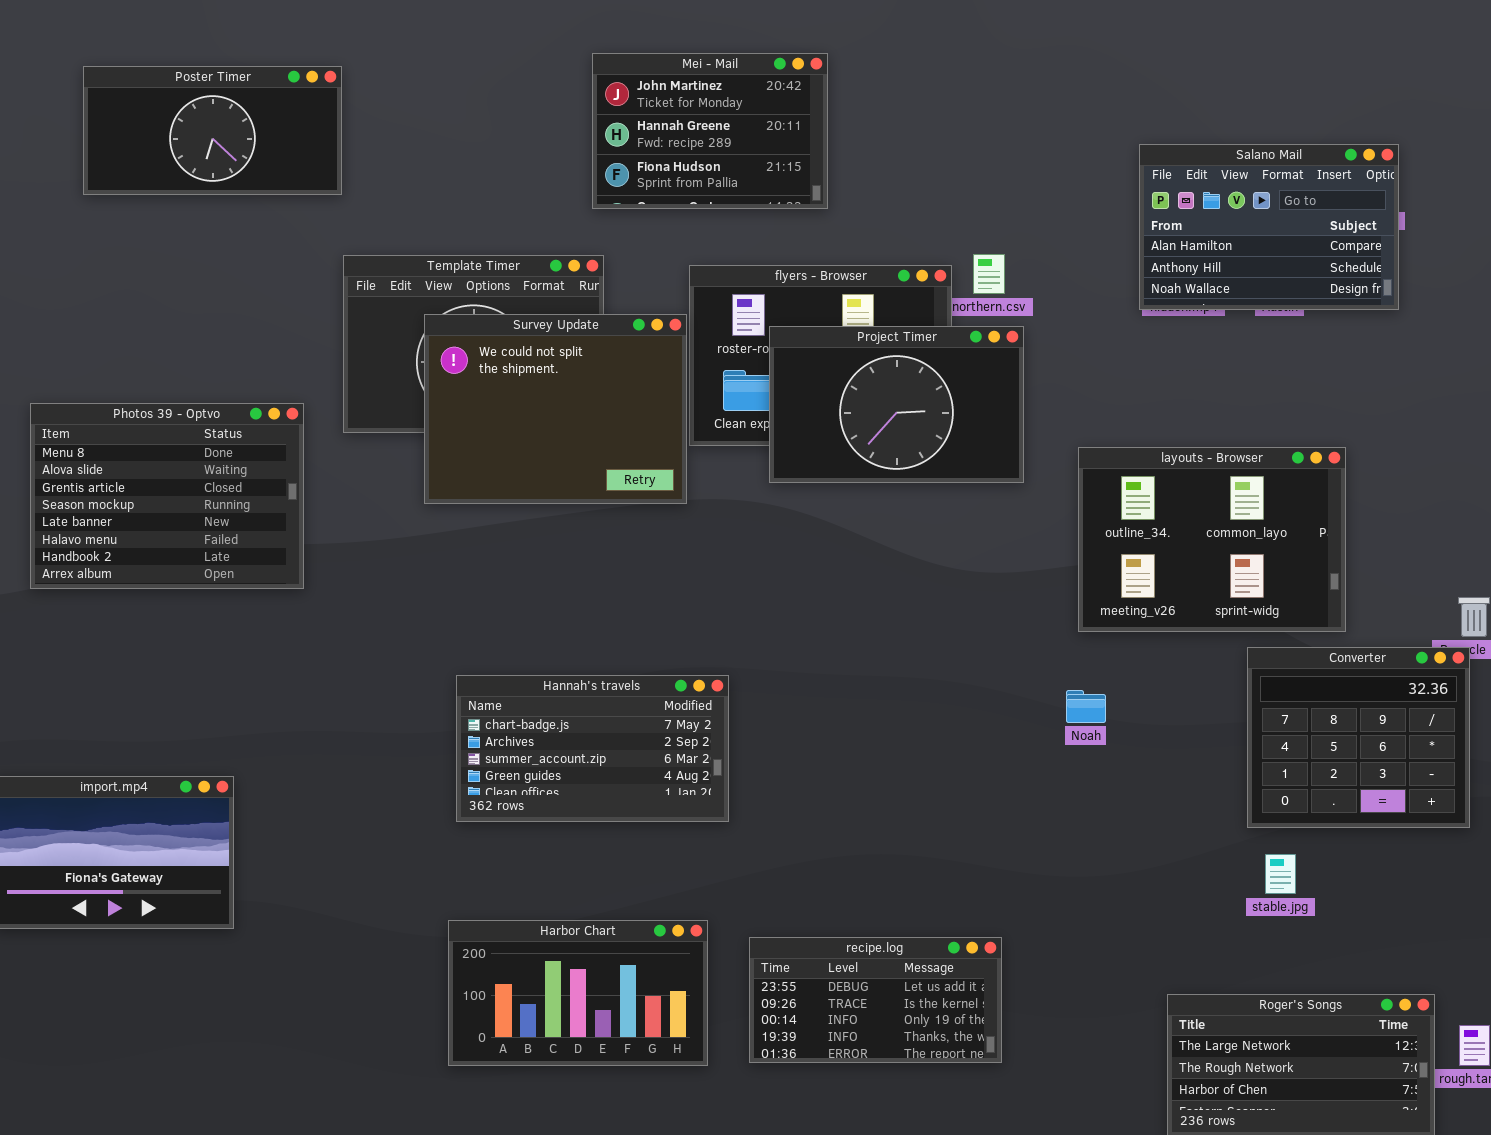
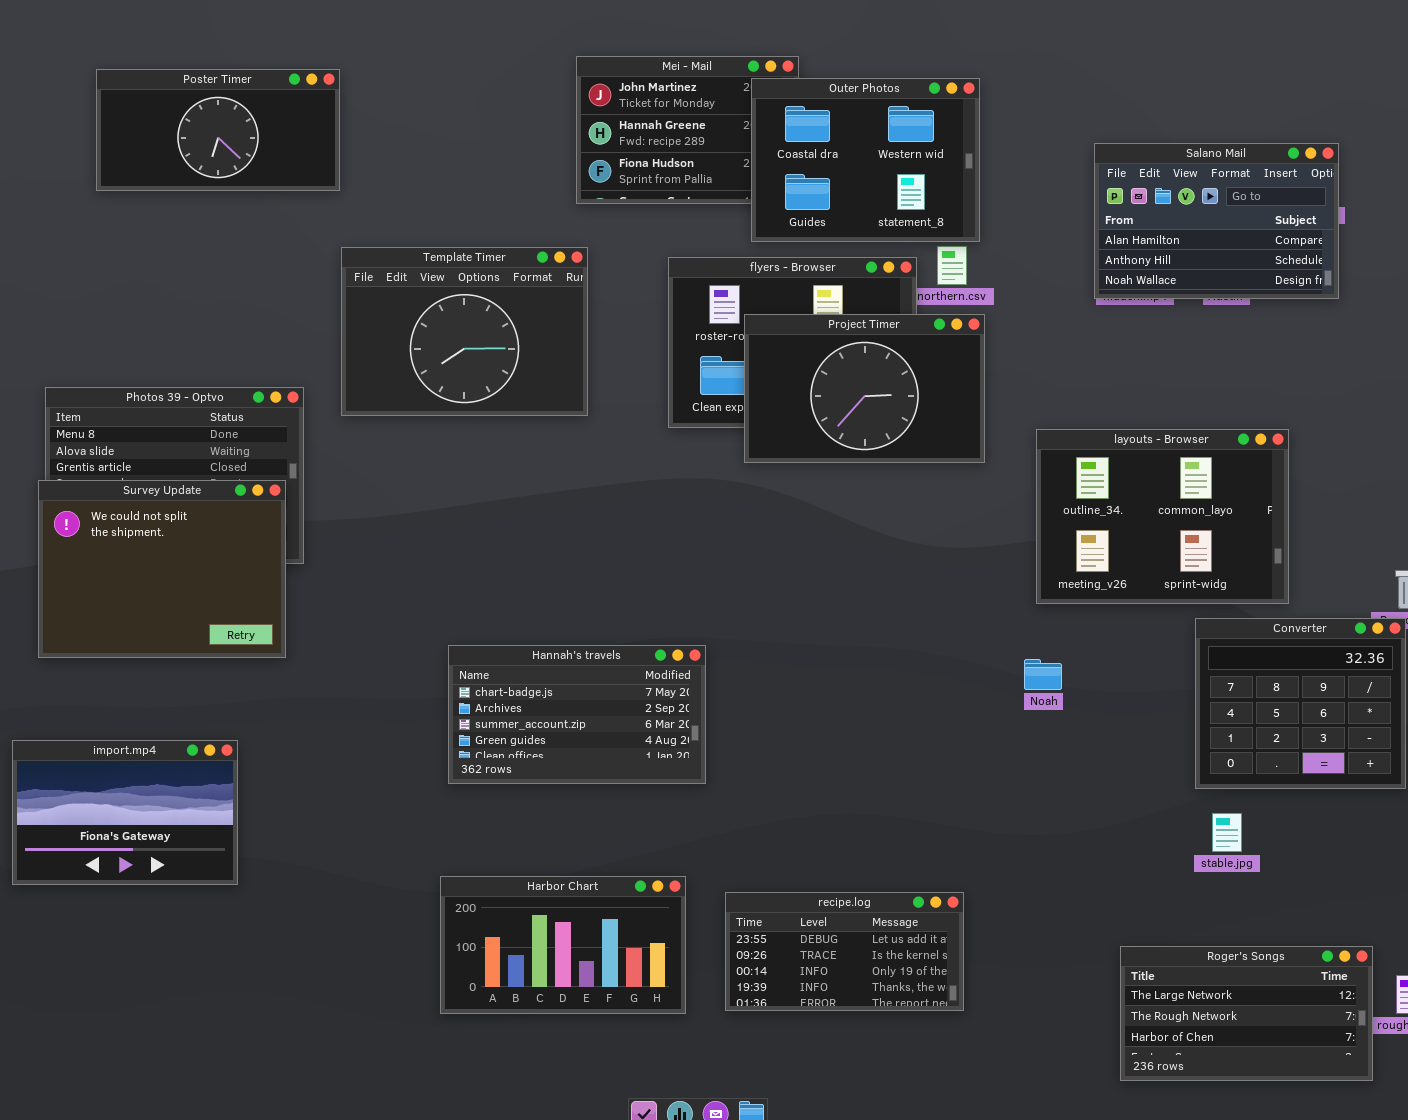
Outer Photos: none -> [751,78,980,242], opened
Survey Update: [424,314,687,504] -> [38,480,286,658], moved

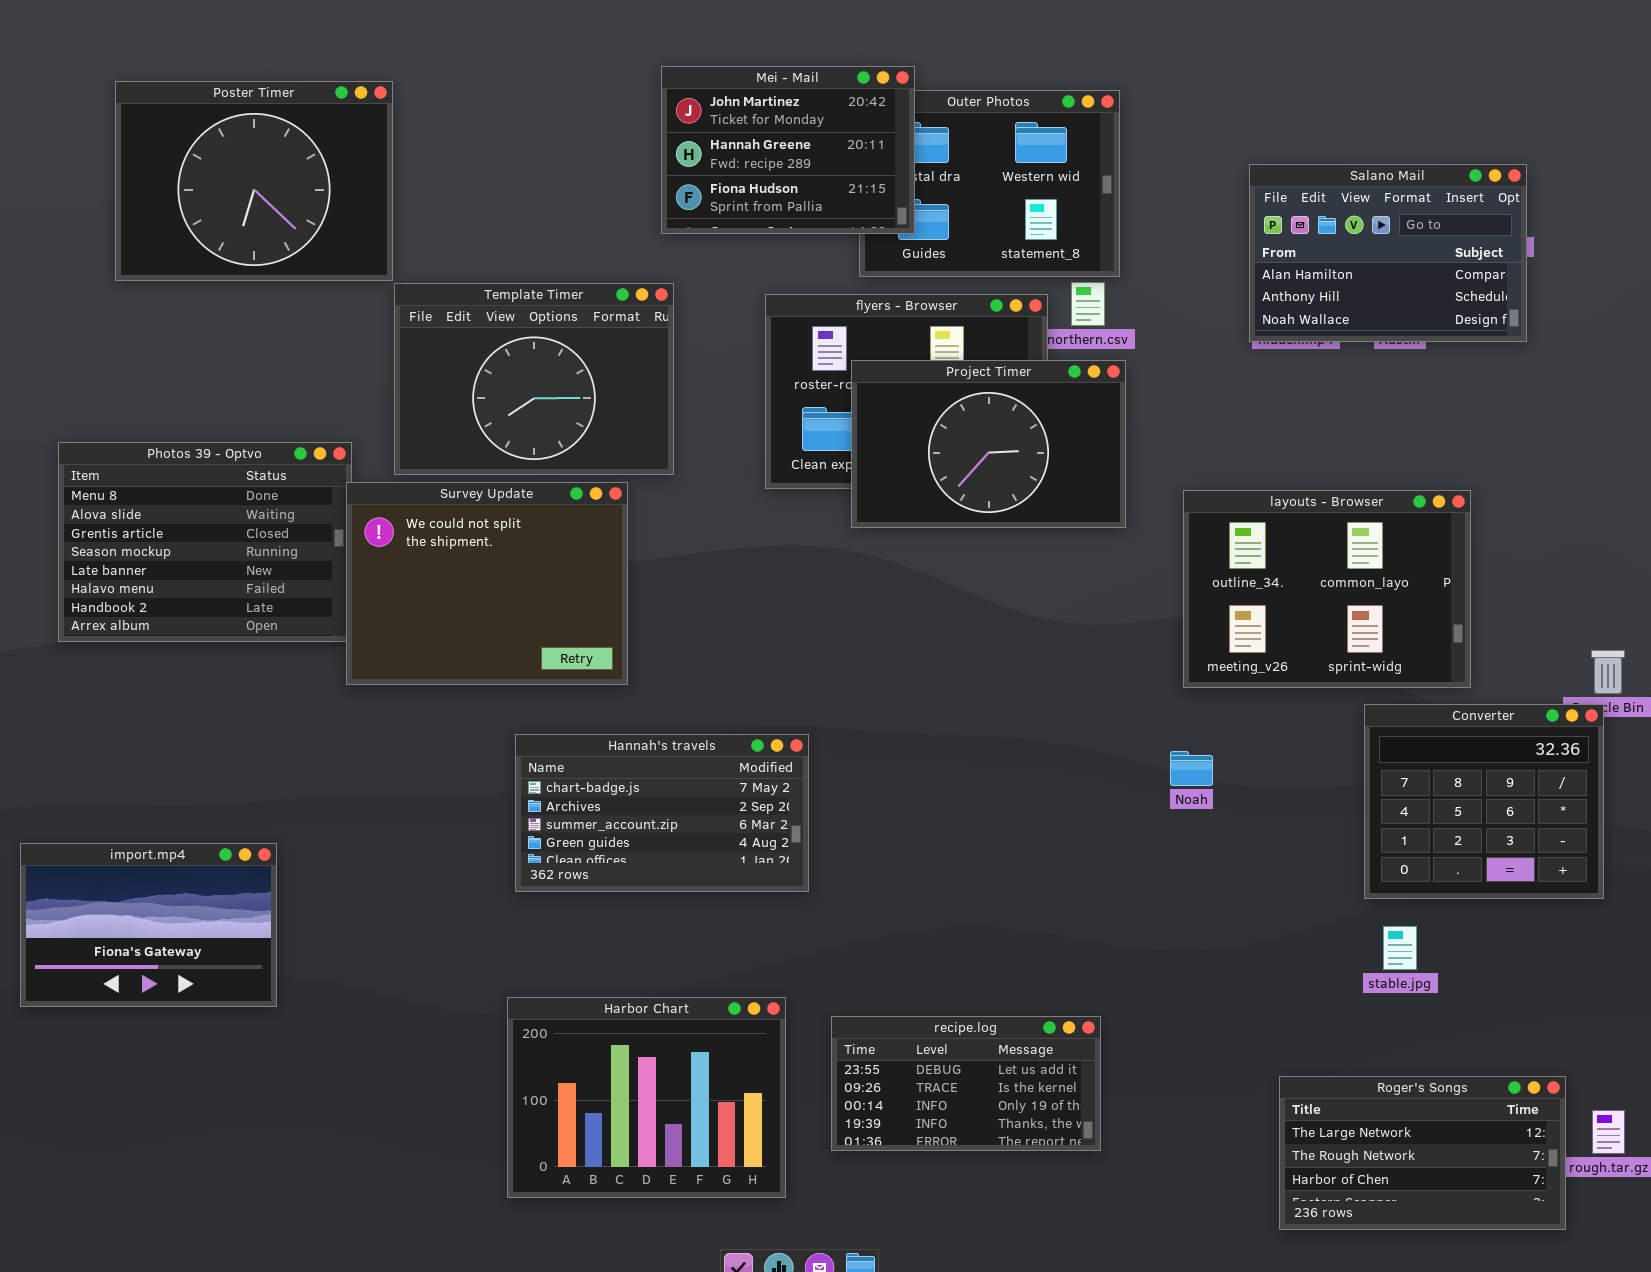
Mei - Mail: [576,56,799,204] -> [661,66,915,234], raised
Poster Timer: [96,69,340,191] -> [115,81,393,281], resized
Survey Update: [38,480,286,658] -> [346,482,628,685], moved
Harbor Chart: [440,876,686,1014] -> [507,997,786,1198], resized

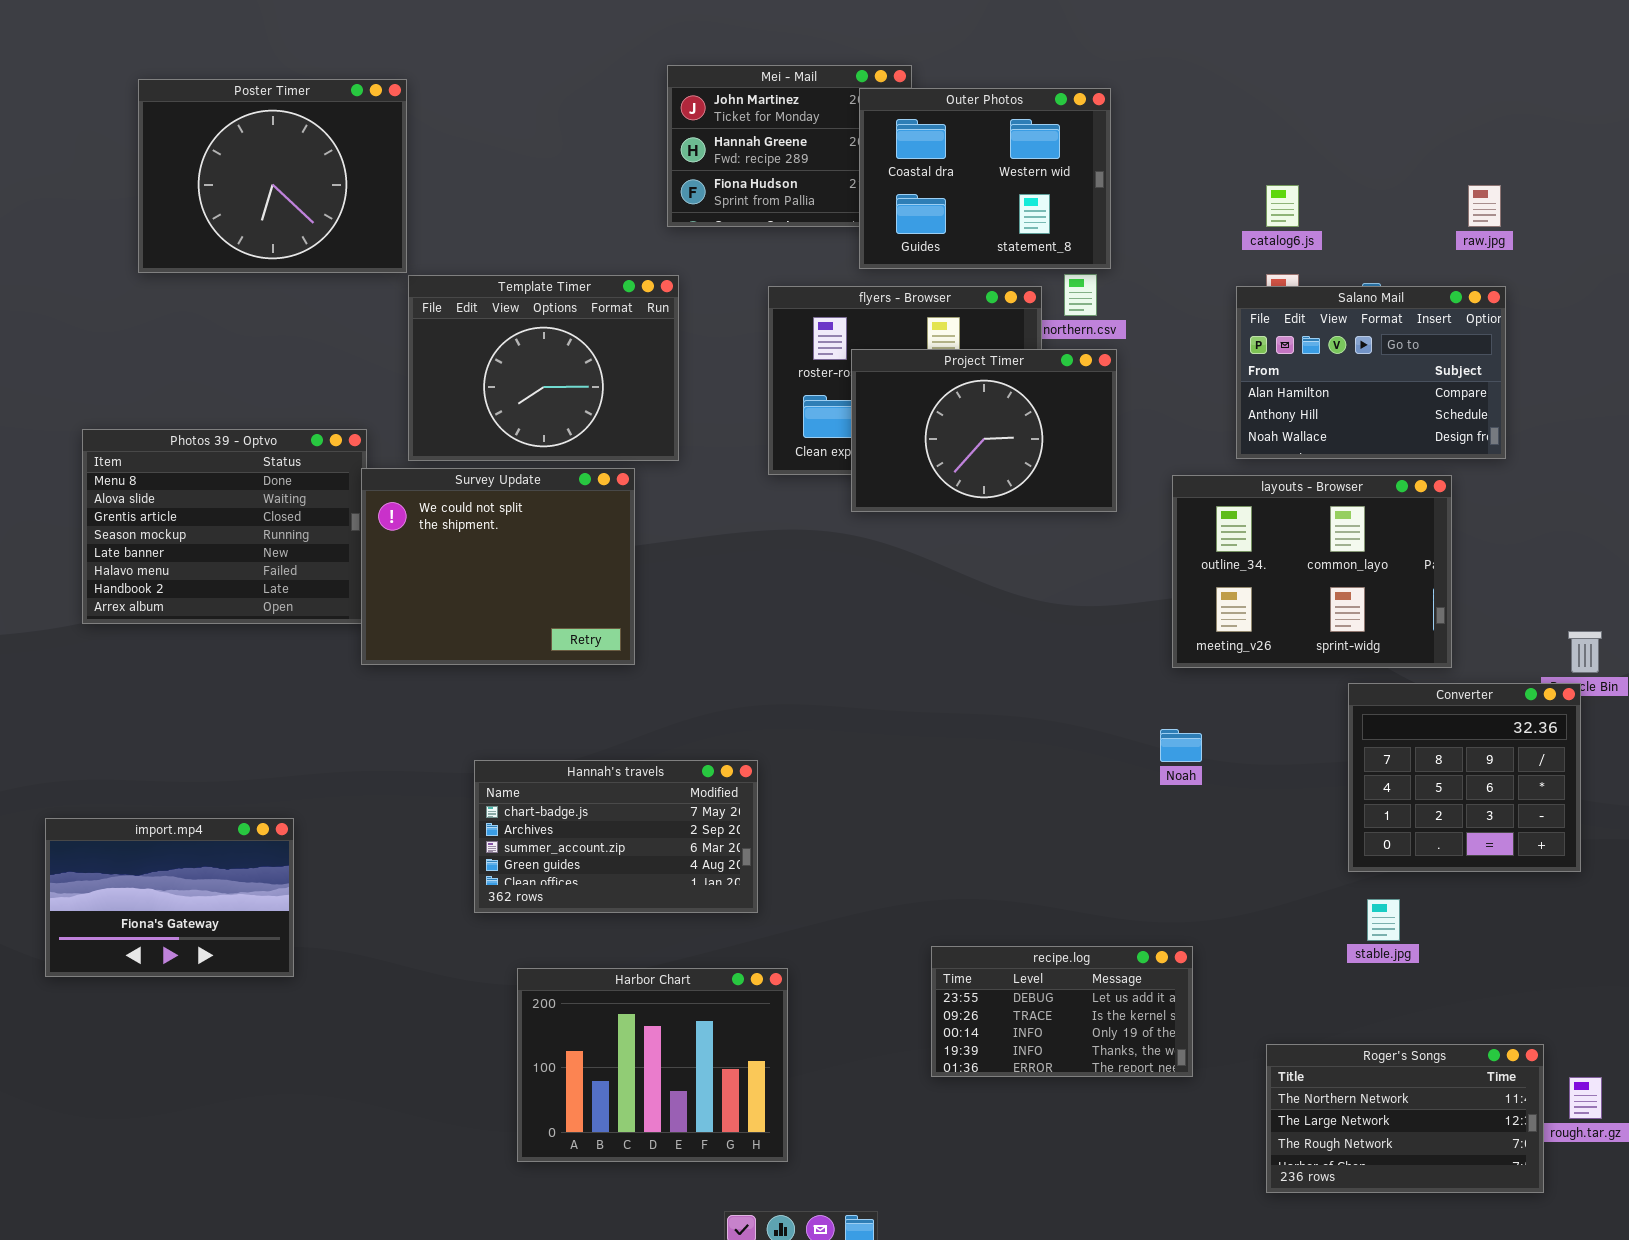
Outer Photos: [859,90,1120,277] -> [859,88,1111,269], raised
Salano Mail: [1249,164,1527,342] -> [1236,286,1506,459], moved
Hannah's travels: [515,734,809,892] -> [474,760,758,913], moved
recipe.log: [831,1016,1101,1151] -> [931,946,1193,1077], moved
Roger's Songs: [1279,1076,1566,1230] -> [1266,1044,1544,1193], scrolled up 1 row

